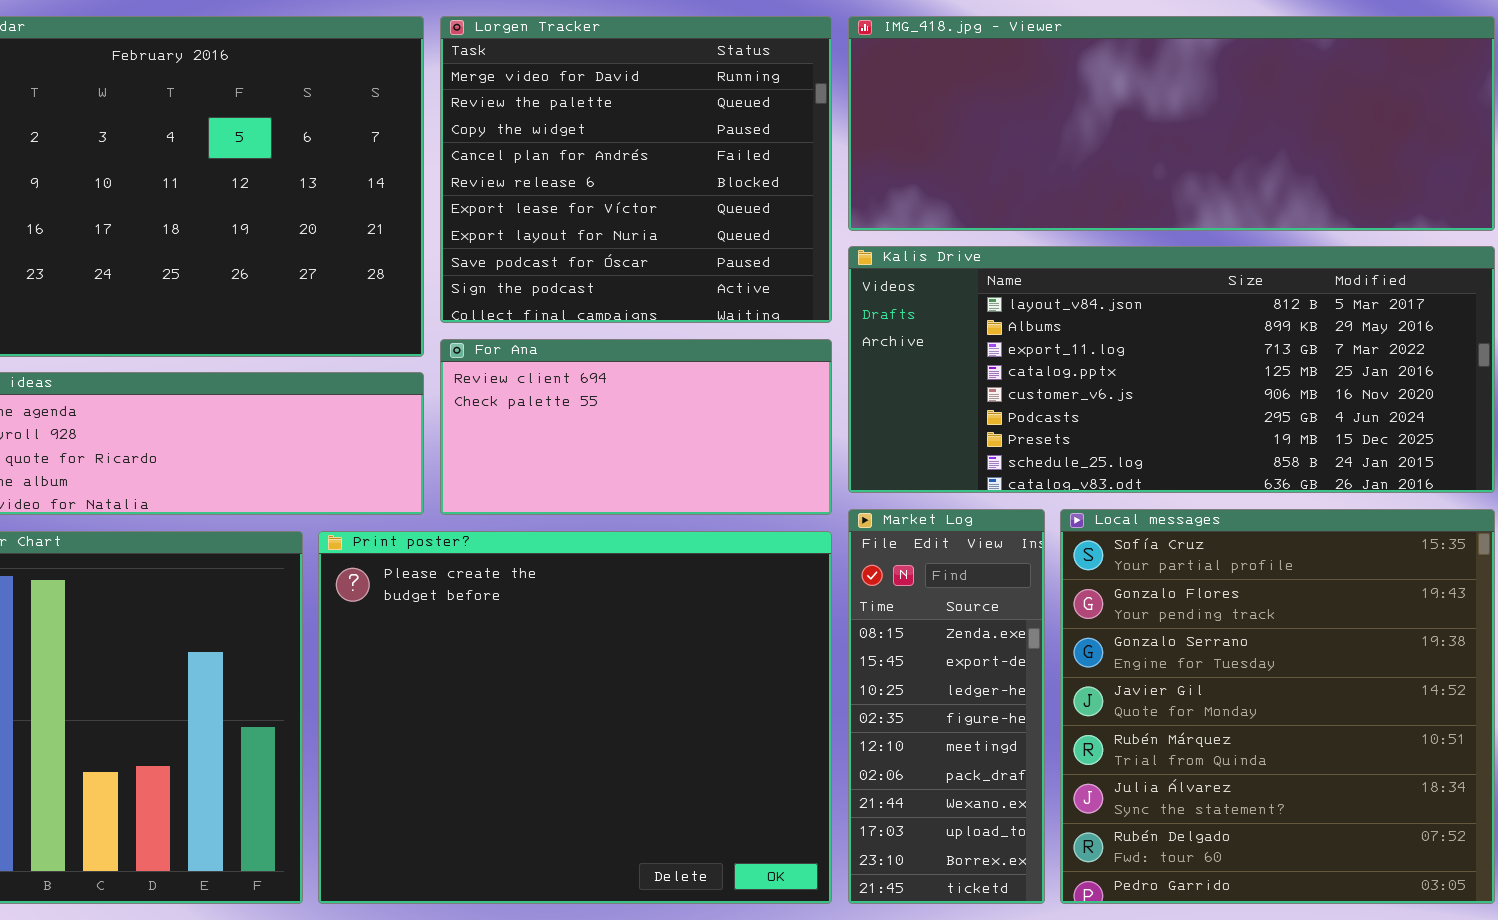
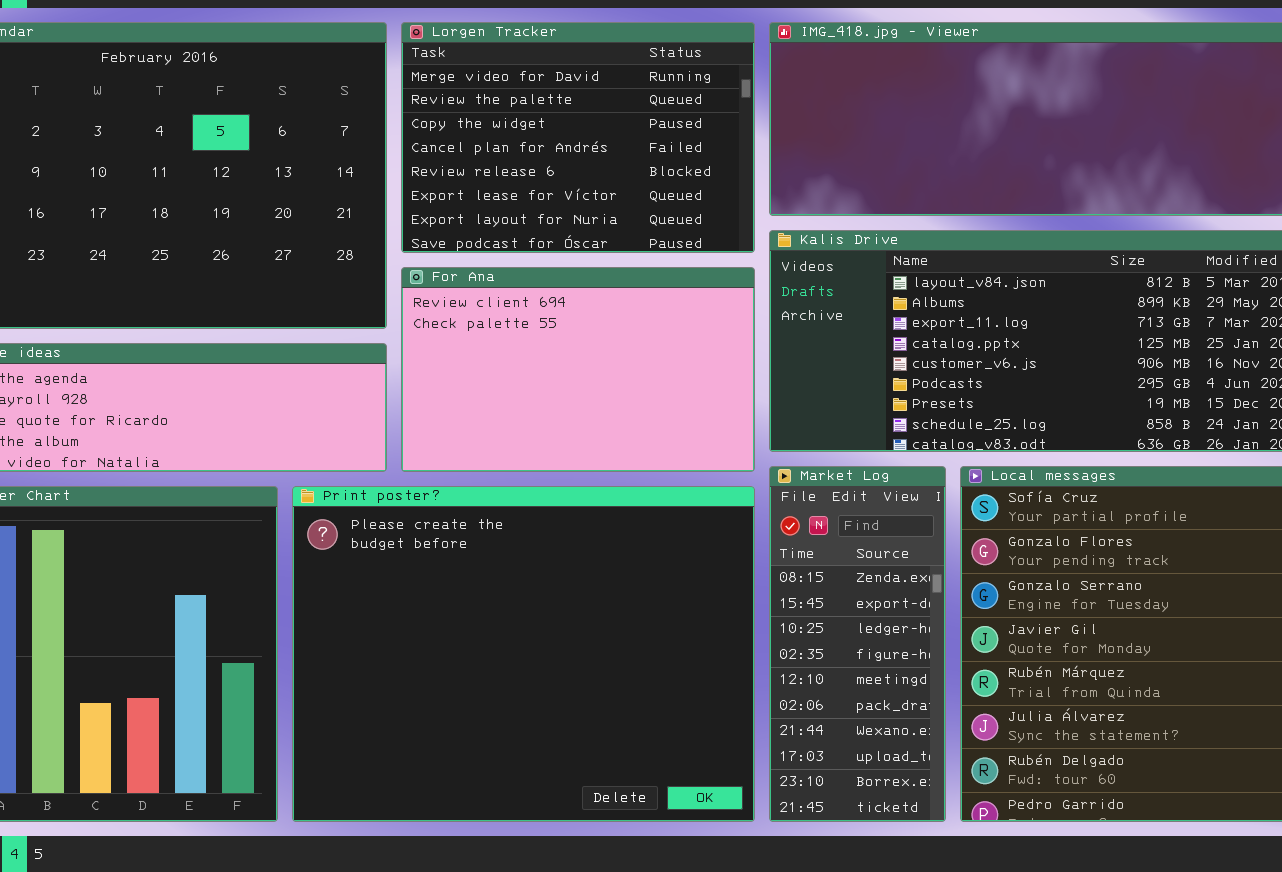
Lorgen Tracker: [440,16,832,323] -> [401,22,755,253], resized
For Ana: [440,339,832,515] -> [401,267,755,472], resized

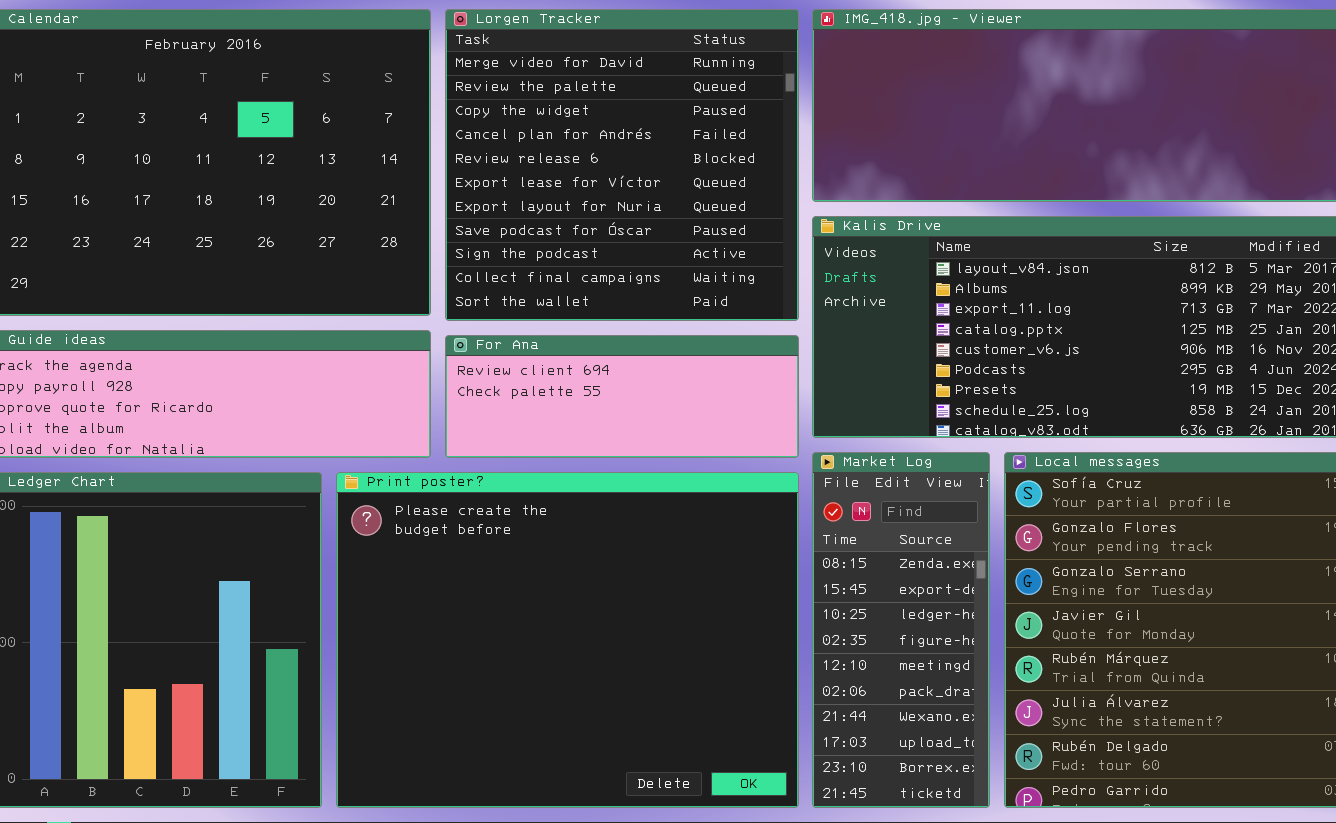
Lorgen Tracker: [401,22,755,253] -> [445,9,799,321], resized
For Ana: [401,267,755,472] -> [445,335,799,458], resized

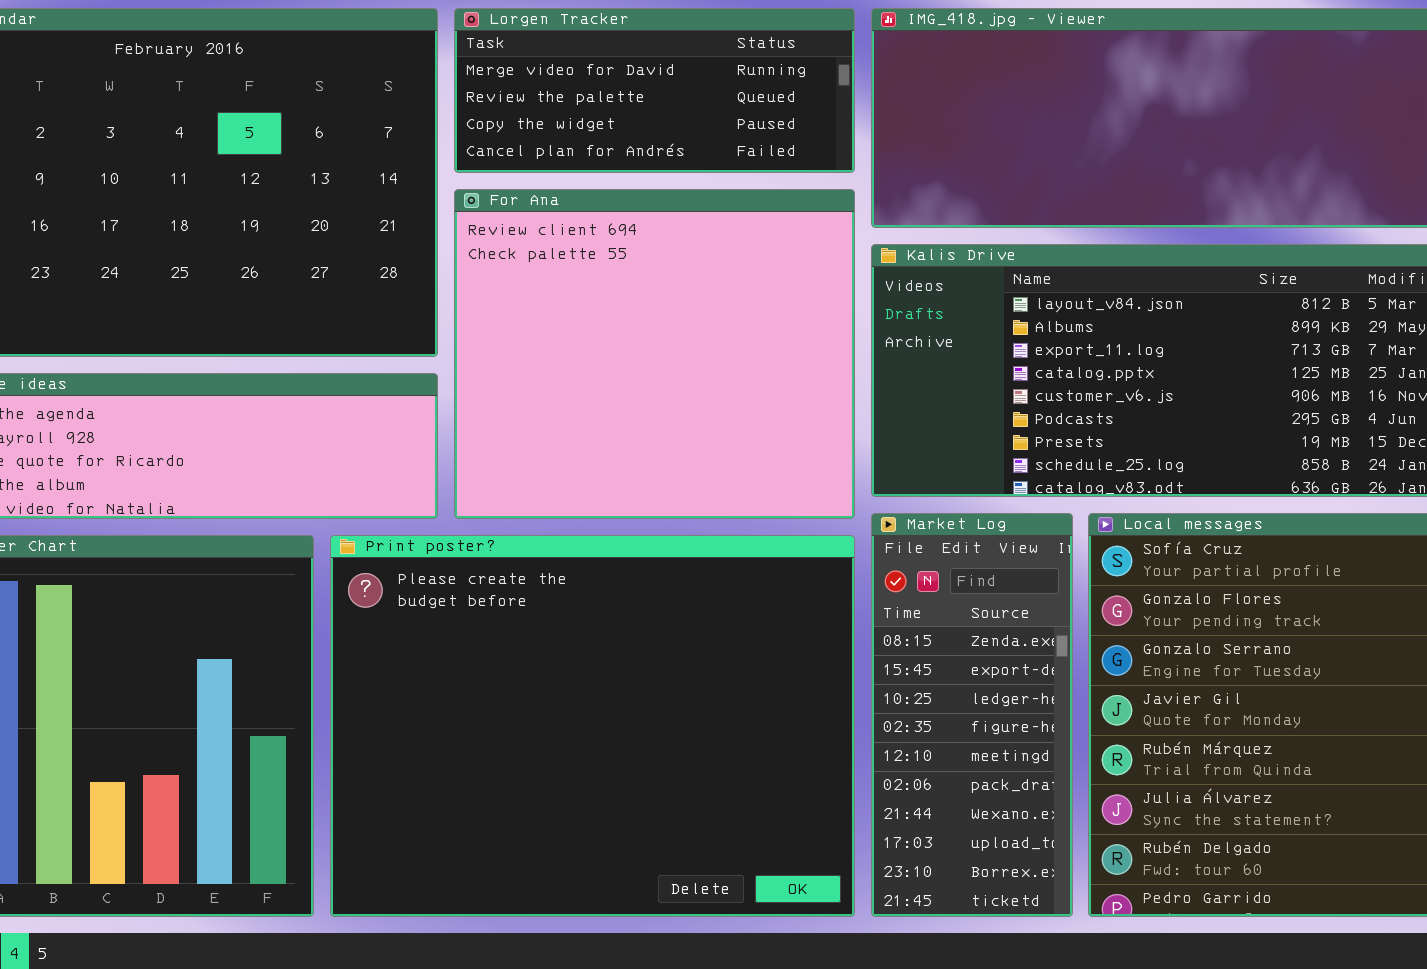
Lorgen Tracker: [445,9,799,321] -> [454,8,855,173], resized
For Ana: [445,335,799,458] -> [454,189,855,519], resized

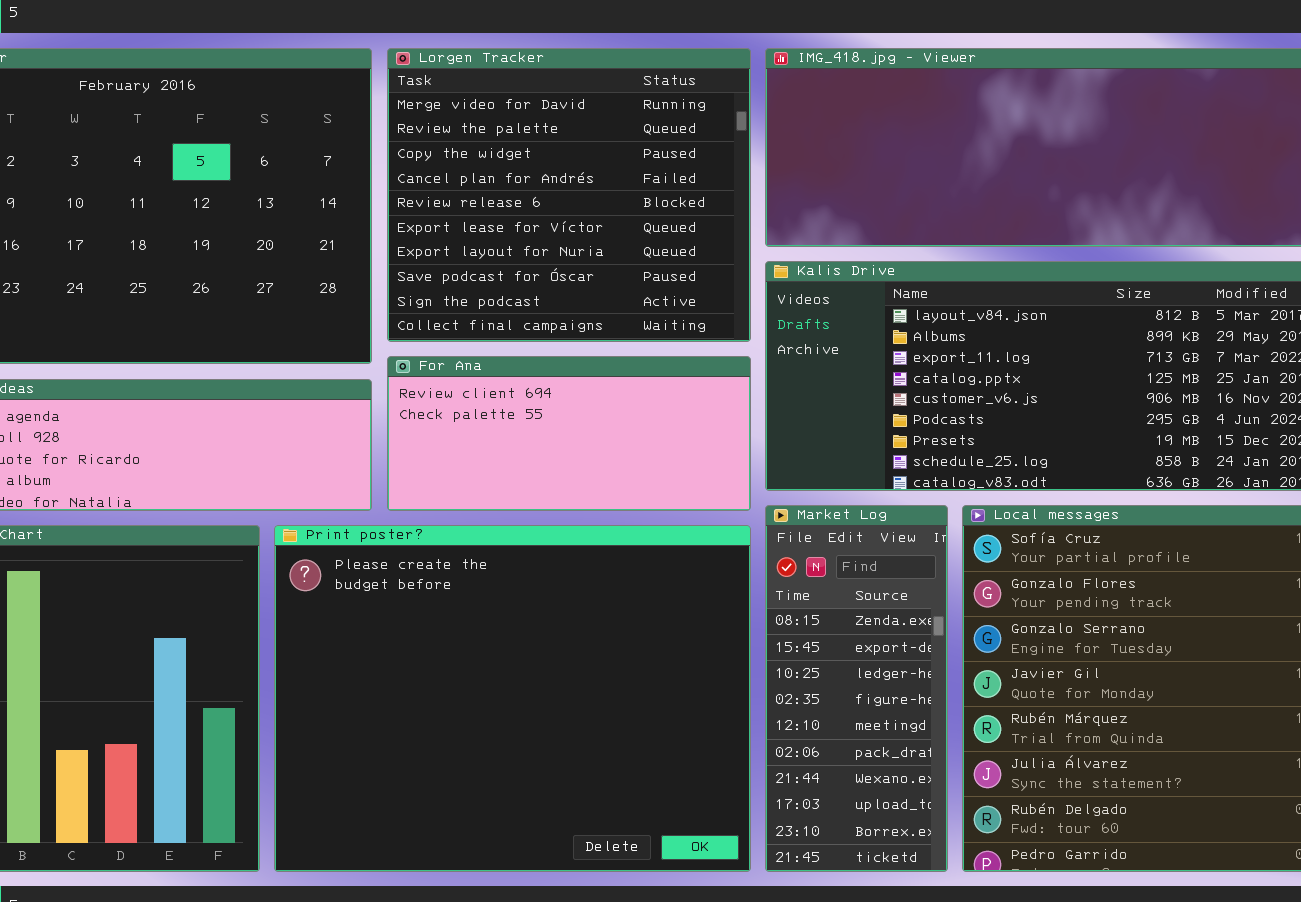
Lorgen Tracker: [454,8,855,173] -> [387,48,751,342], resized
For Ana: [454,189,855,519] -> [387,356,751,511], resized

